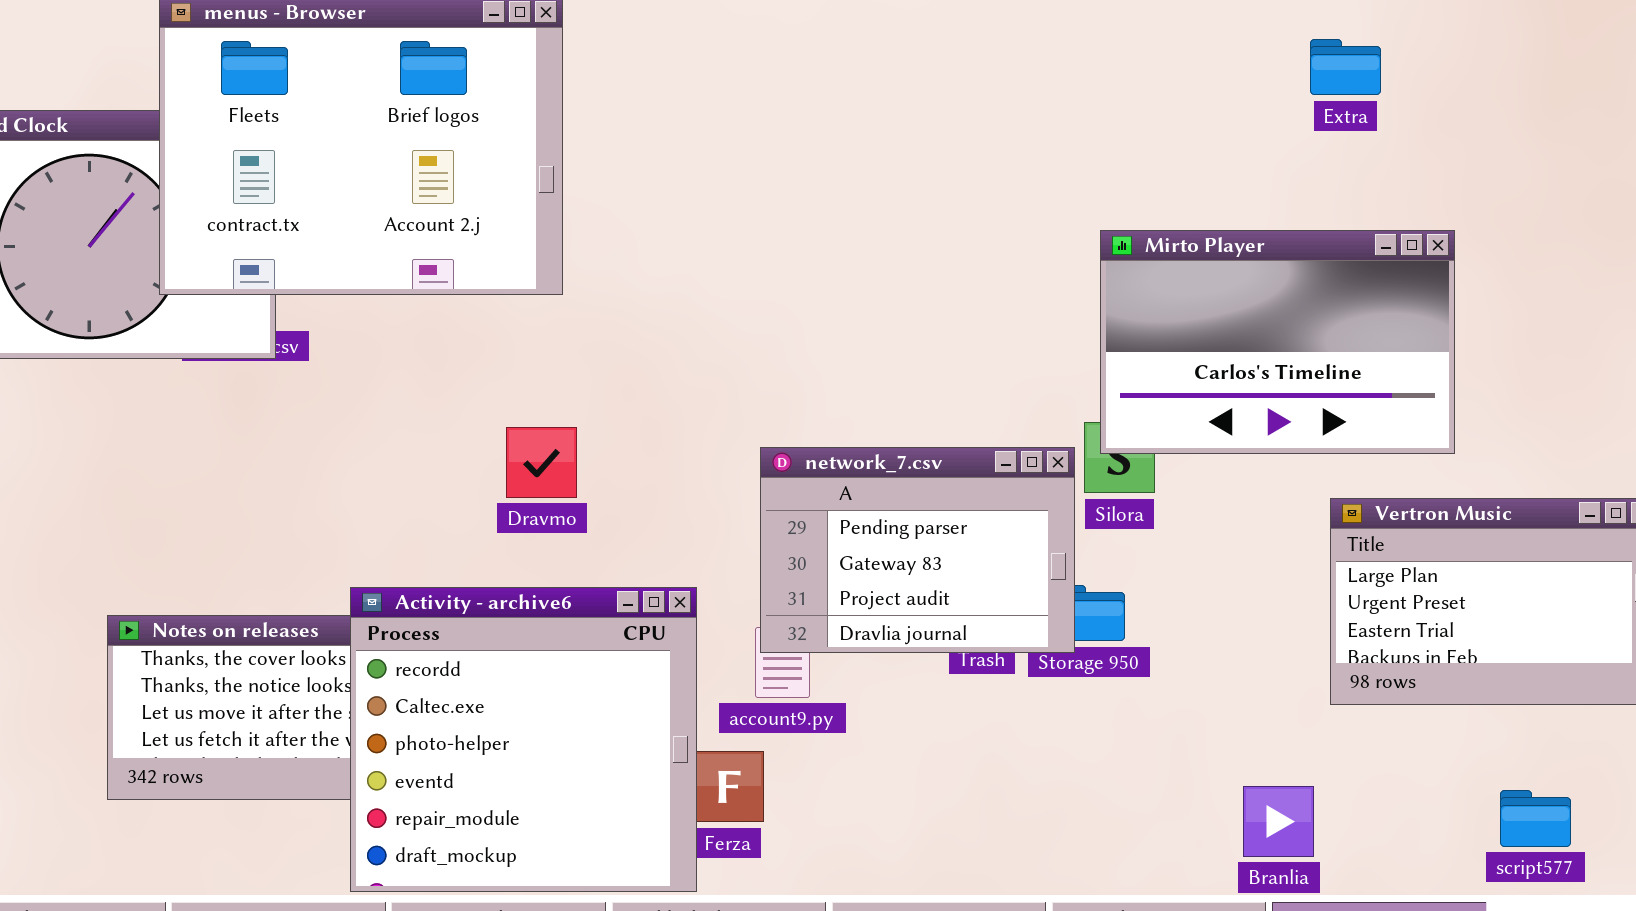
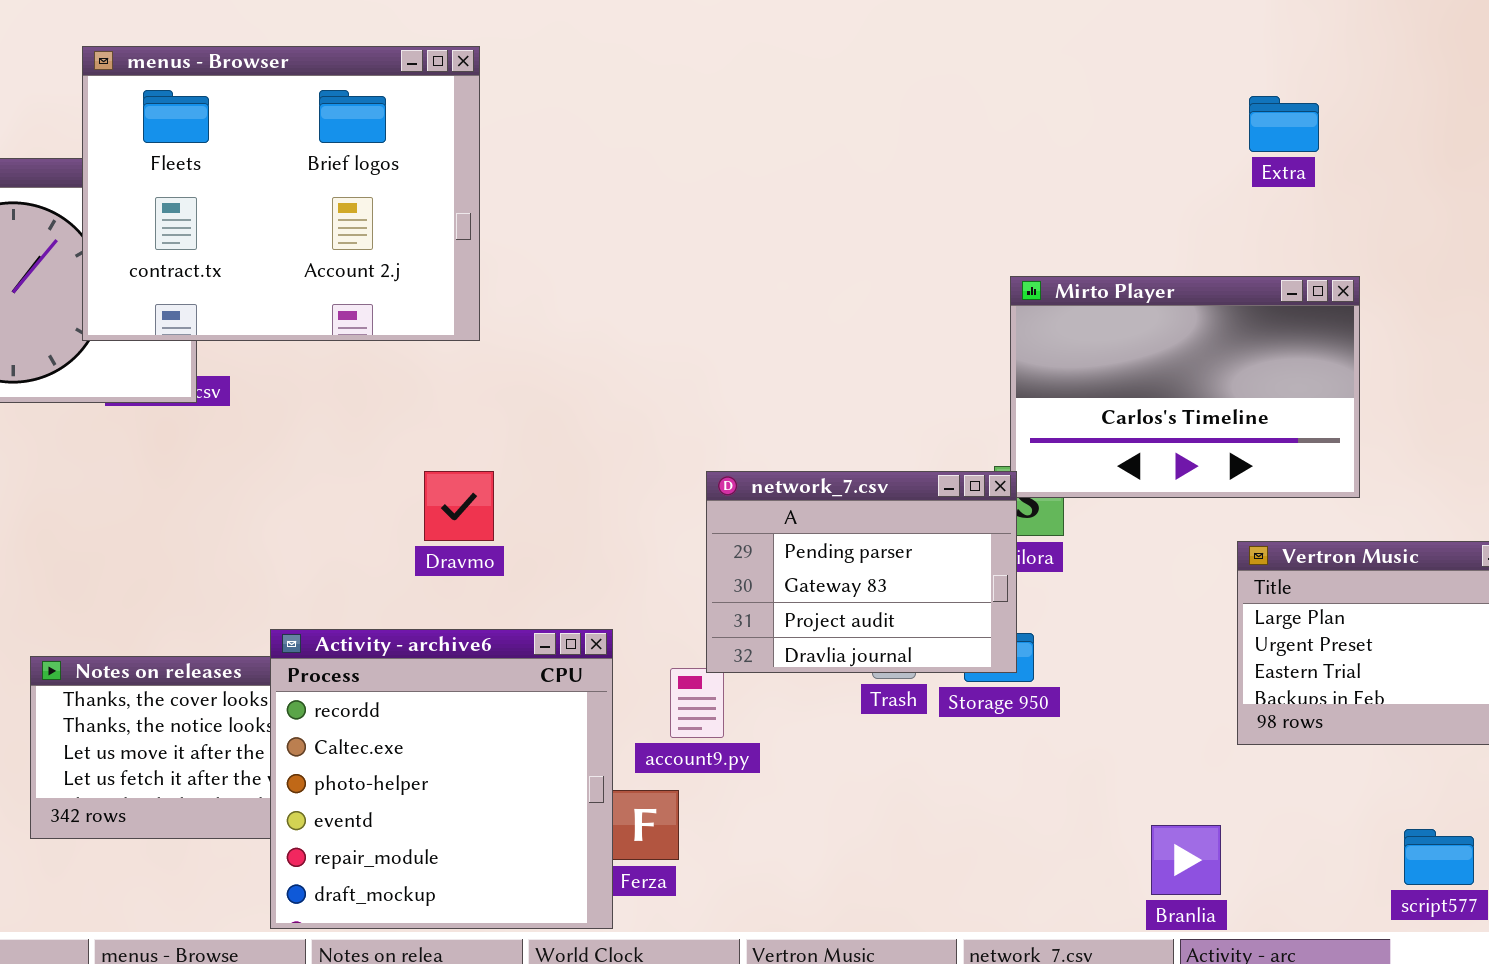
Extra: [1310,39,1381,95] -> [1249,96,1319,152], moved
network_7.csv: [760,447,1075,653] -> [706,471,1017,673], moved

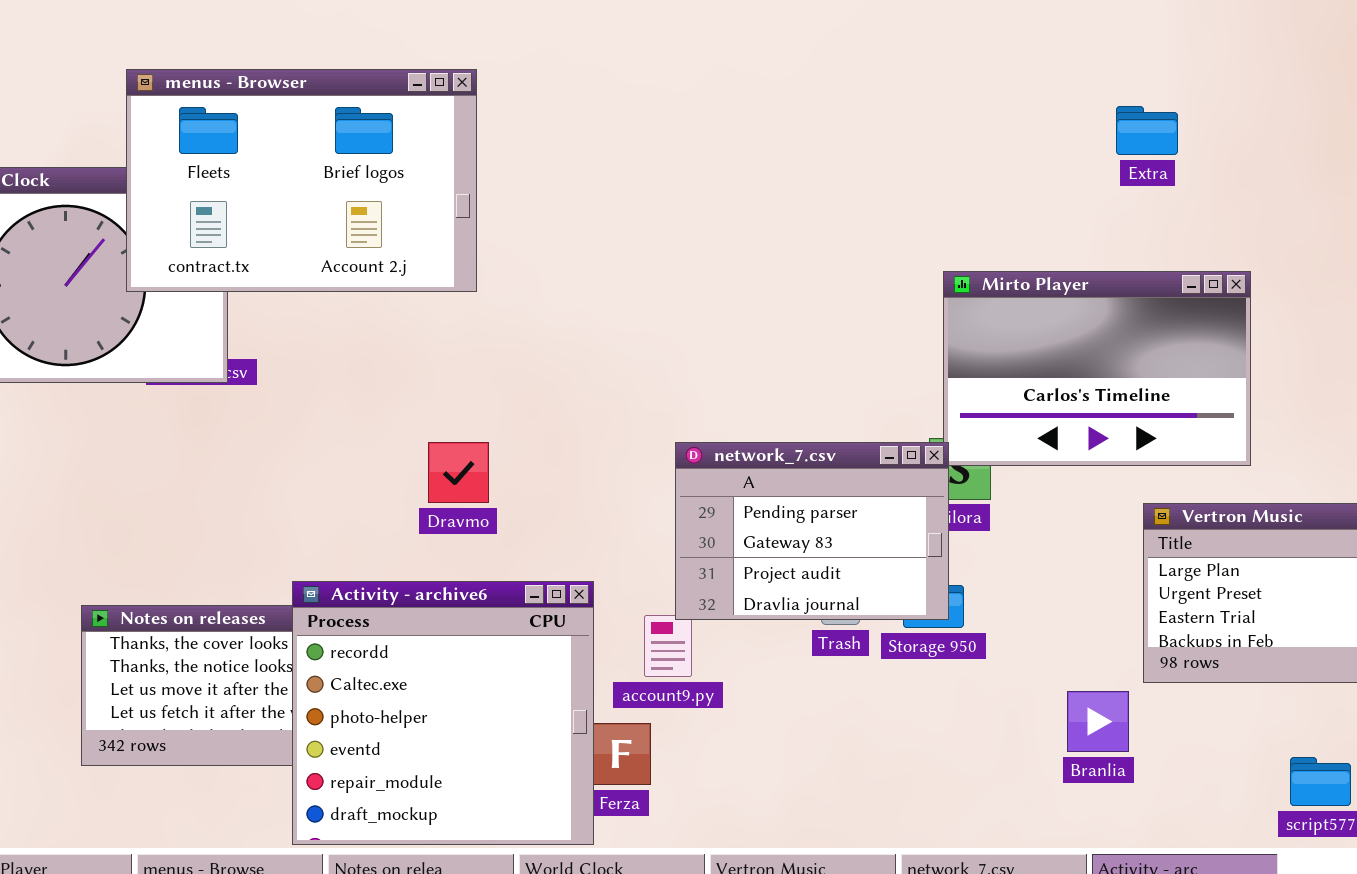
menus - Browser: [82,46,480,341] -> [126,69,477,292], resized
Extra: [1249,96,1319,152] -> [1116,106,1178,155], moved
Branlia: [1151,825,1221,895] -> [1067,691,1129,752], moved

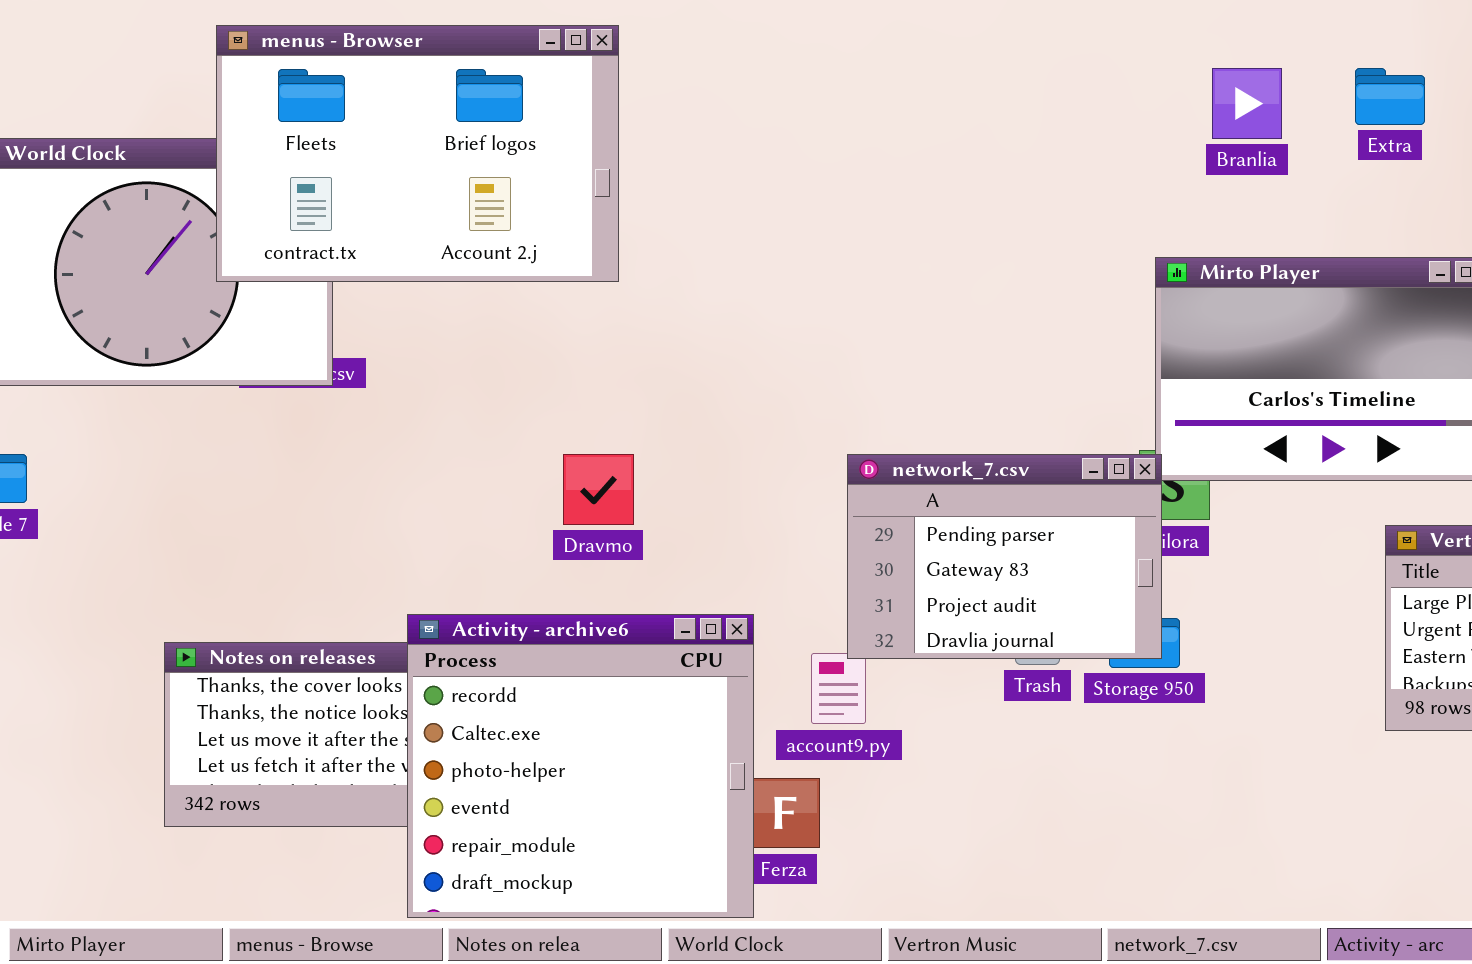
Branlia: [1067,691,1129,752] -> [1212,68,1282,139], moved

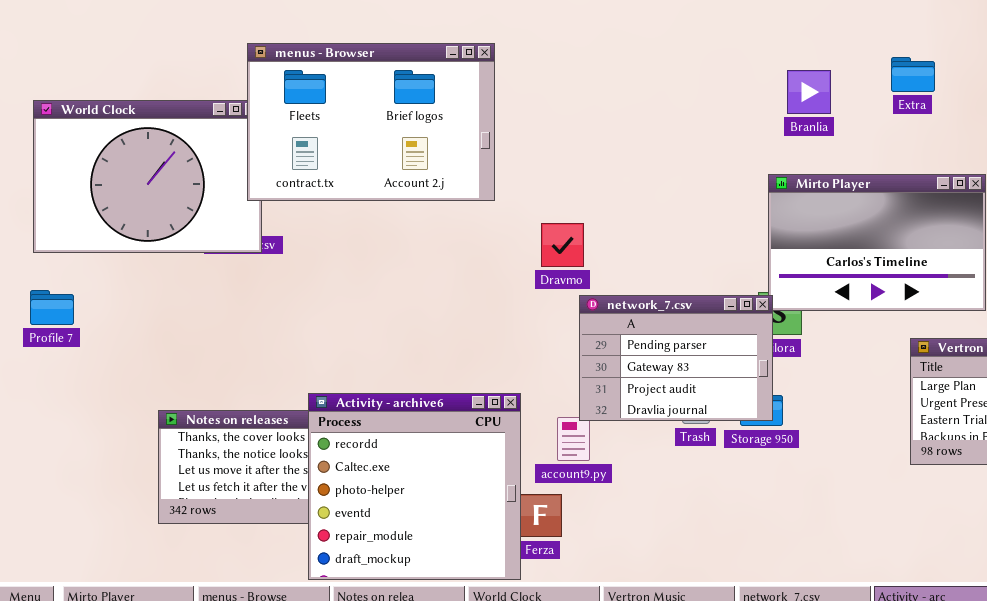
menus - Browser: [216,25,619,282] -> [247,43,495,201], moved
Branlia: [1212,68,1282,139] -> [787,70,831,114], moved
Dravmo: [563,454,634,525] -> [541,223,584,267], moved

